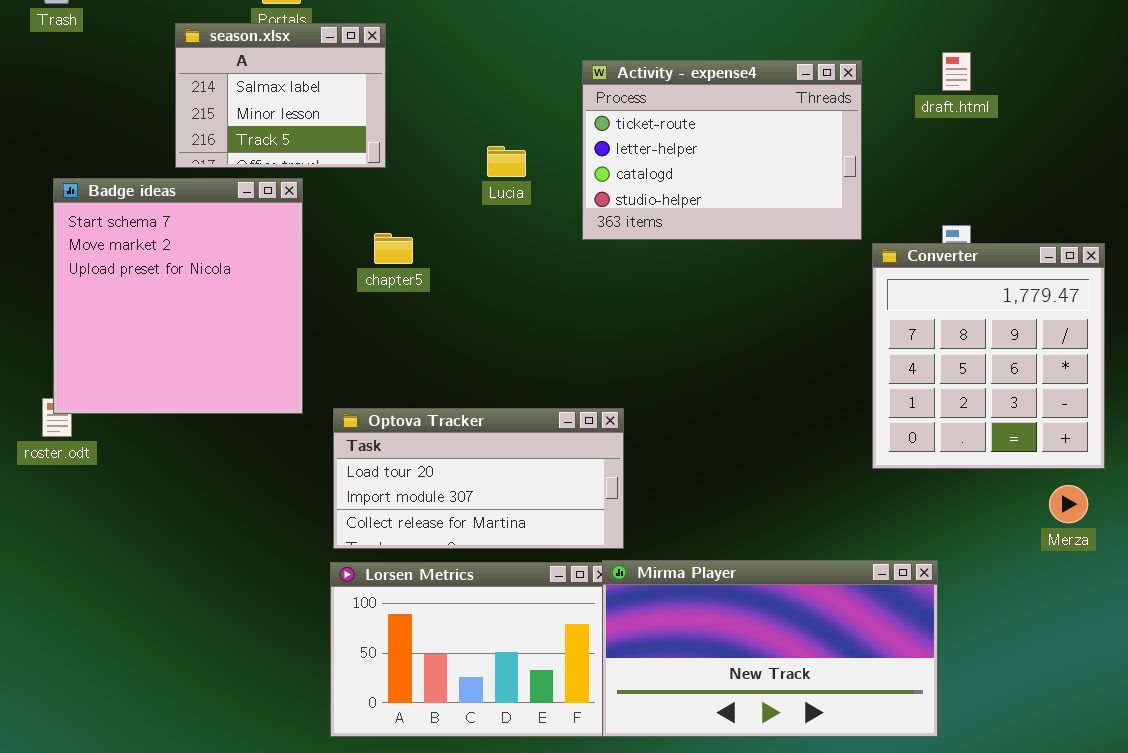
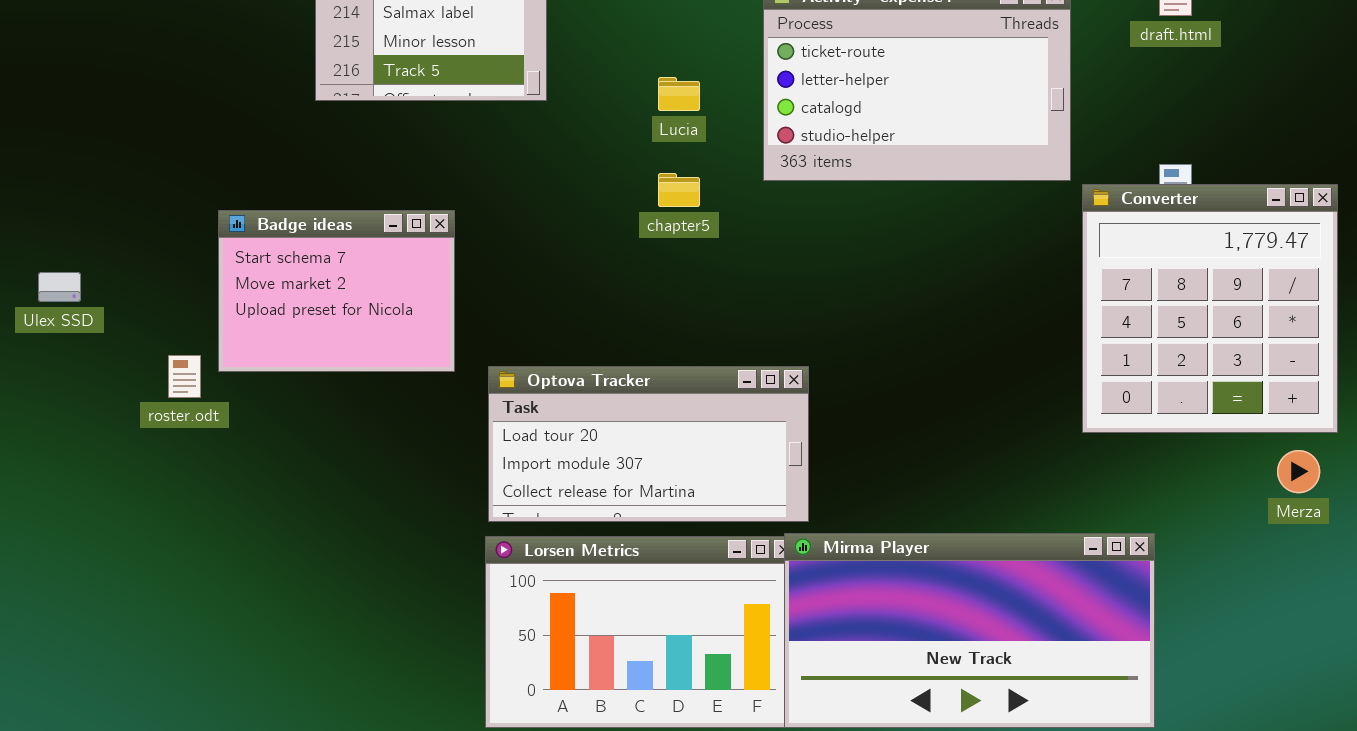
Badge ideas: [53,178,303,414] -> [218,210,455,372], resized
chapter5: [374,233,413,264] -> [658,173,700,207], moved

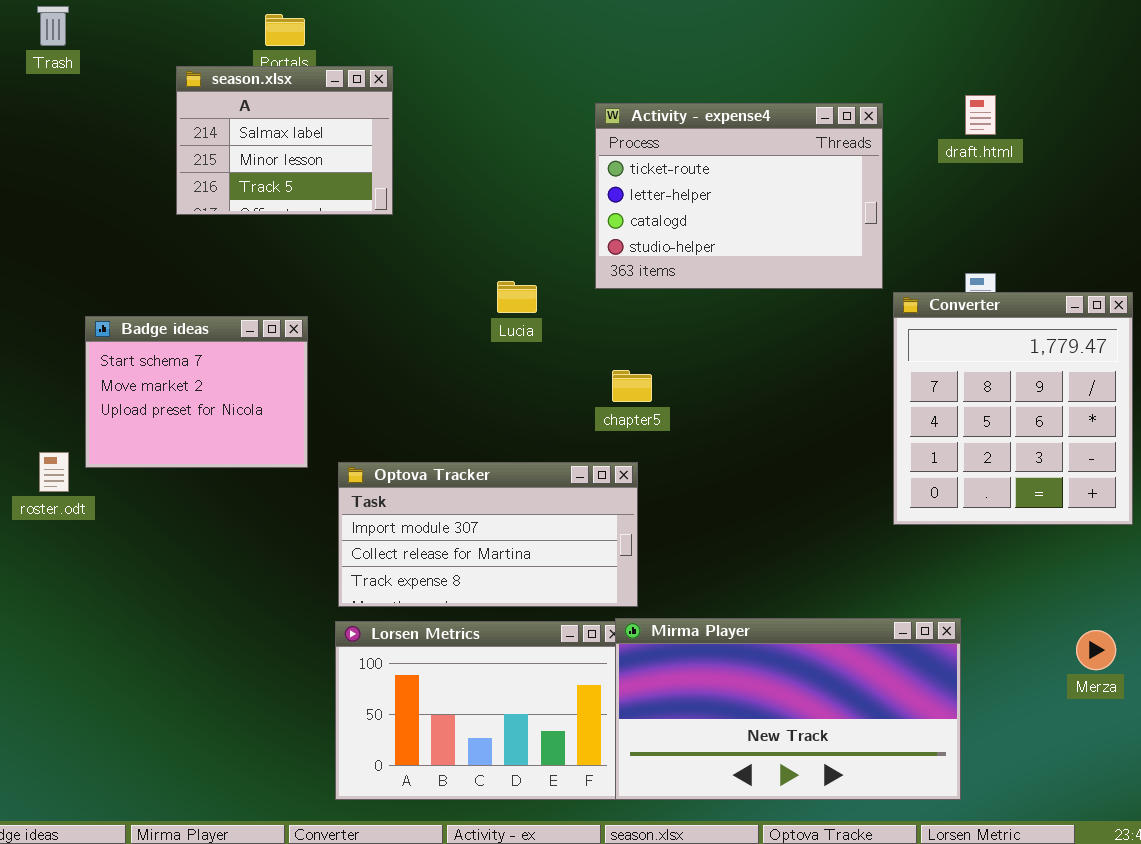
Lucia: [658,77,700,111] -> [497,281,537,313], moved
chapter5: [658,173,700,207] -> [612,370,652,402], moved
Optova Tracker: [488,366,809,522] -> [338,462,638,607], scrolled down 1 row
Merza: [1277,450,1320,493] -> [1076,630,1116,670], moved

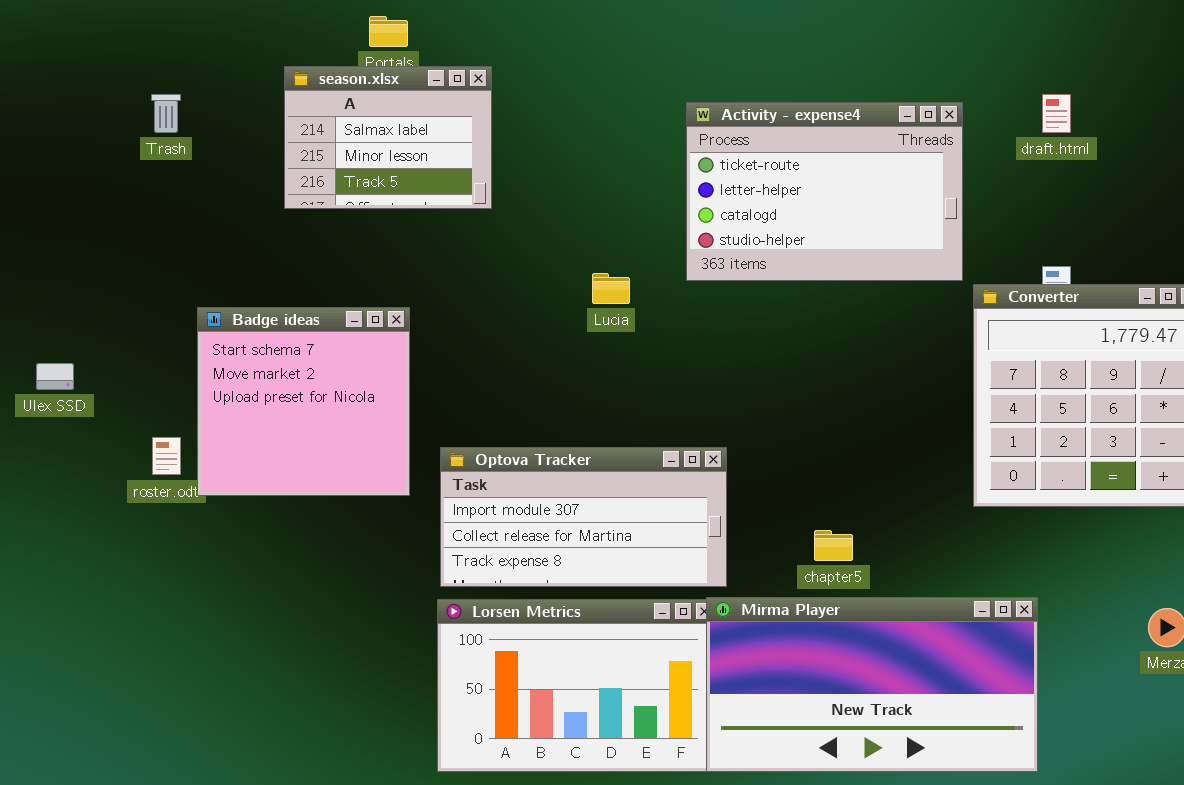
Trash: [37,6,69,46] -> [151,94,181,133], moved
Badge ideas: [85,316,308,468] -> [197,307,410,496], resized
chapter5: [612,370,652,402] -> [814,530,853,561], moved

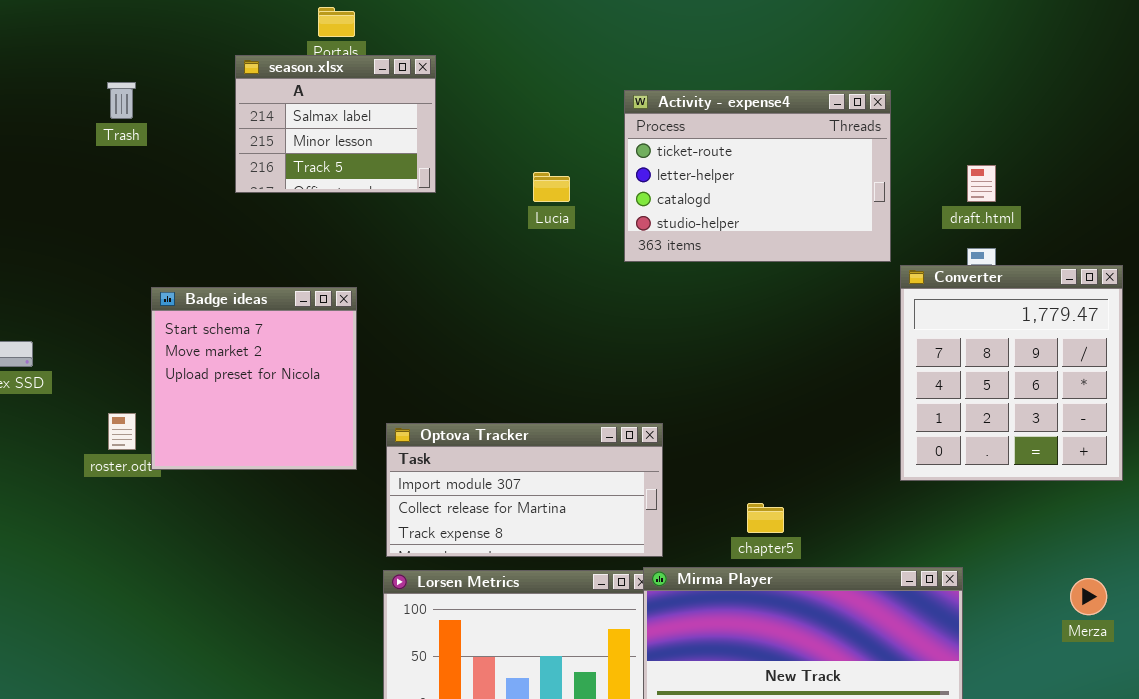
draft.html: [1042,94,1071,133] -> [967,165,996,202], moved
Lucia: [592,273,630,304] -> [533,172,570,202], moved

